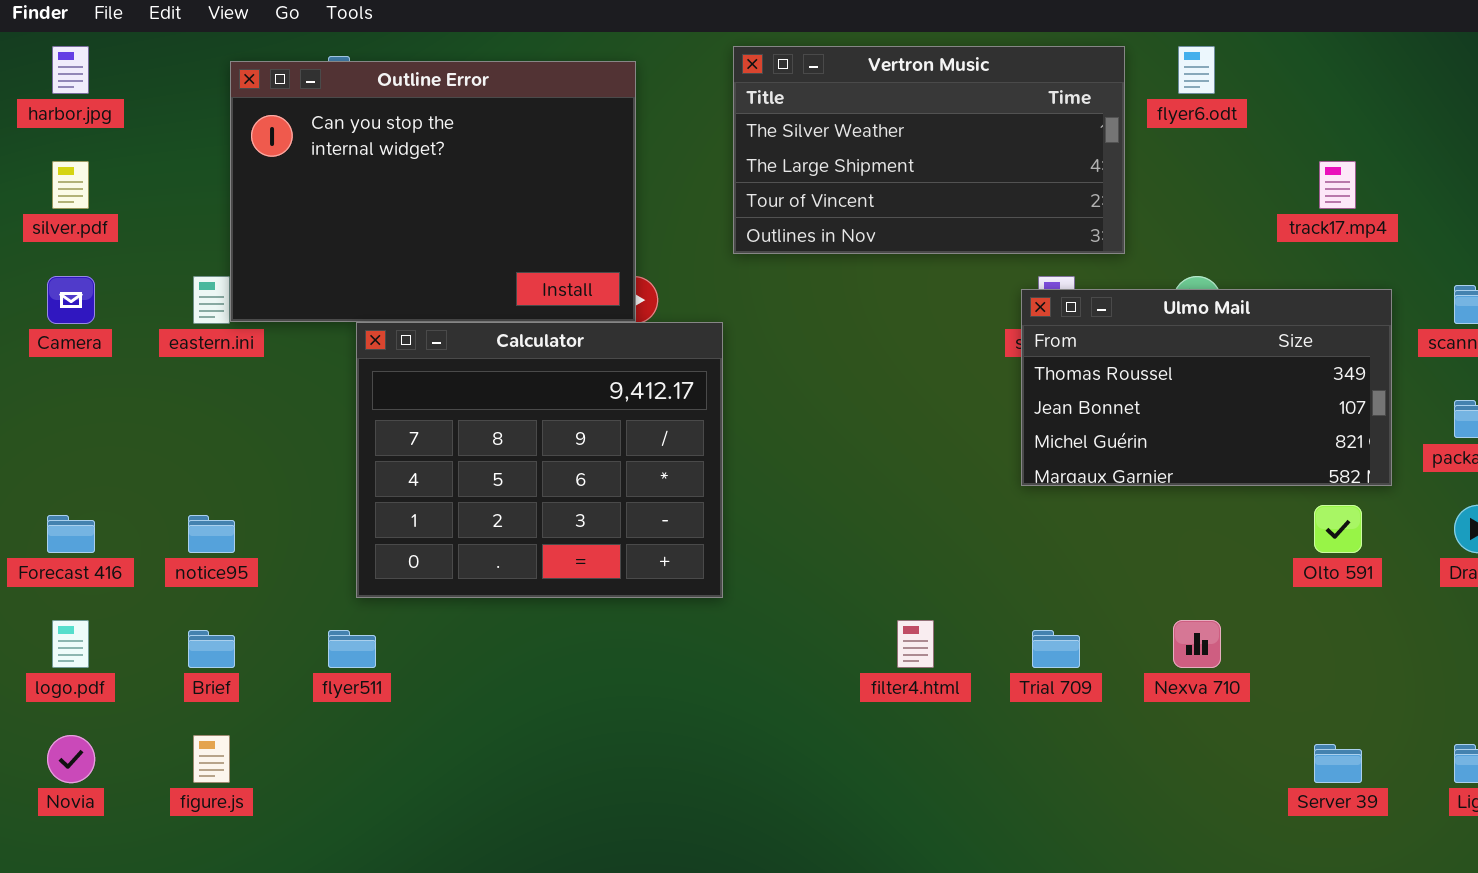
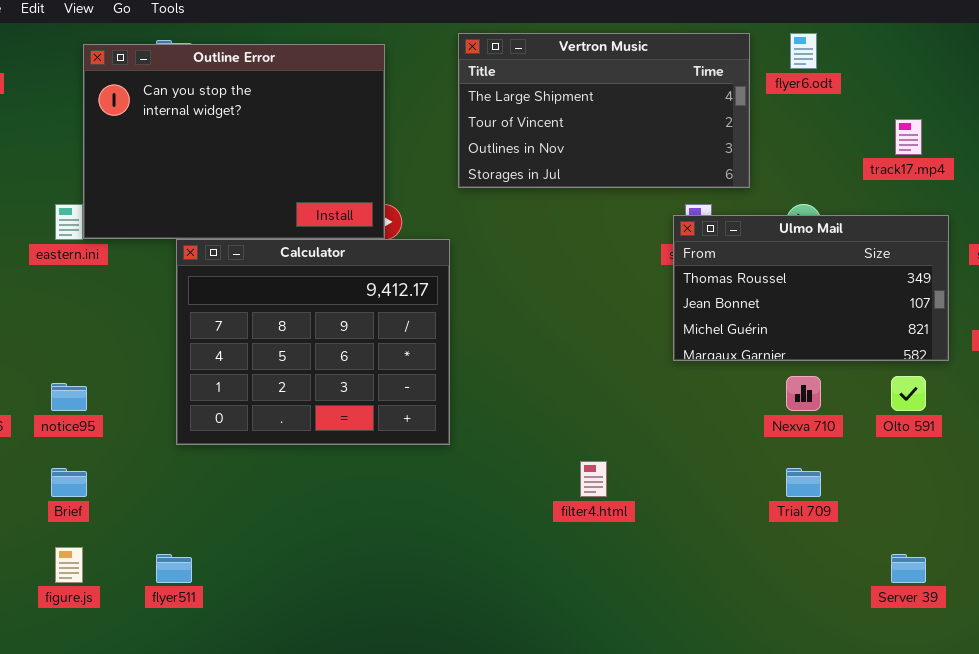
Vertron Music: [733,46,1125,254] -> [458,33,750,188], scrolled down 1 row
Nexva 710: [1173,620,1221,668] -> [786,376,821,411], moved
flyer511: [328,630,376,668] -> [156,554,192,583], moved
Trial 709: [1032,630,1080,668] -> [786,468,821,497], moved

